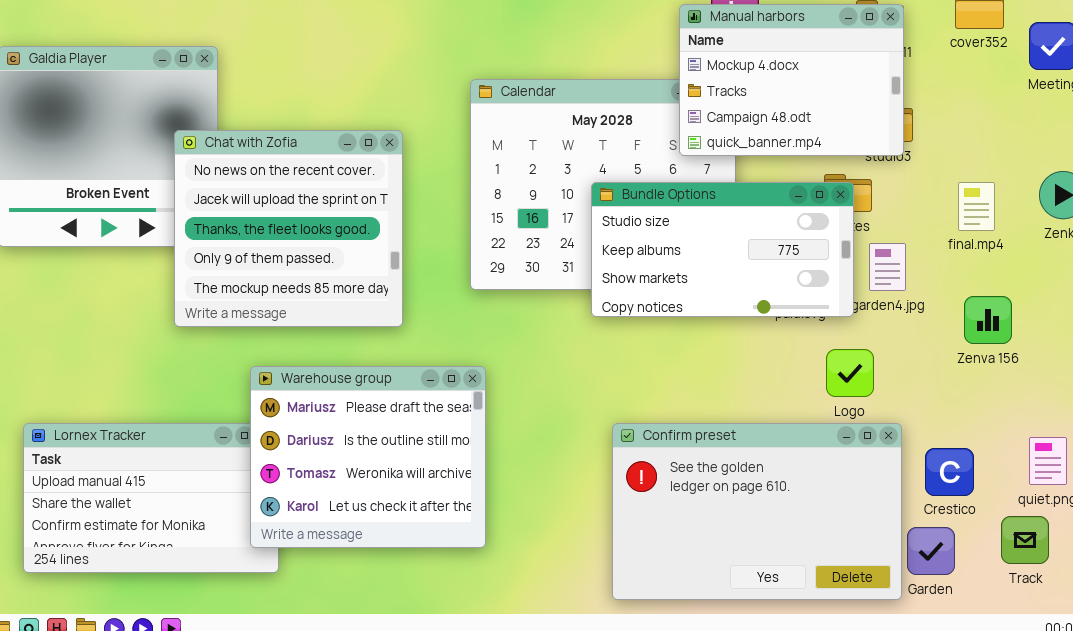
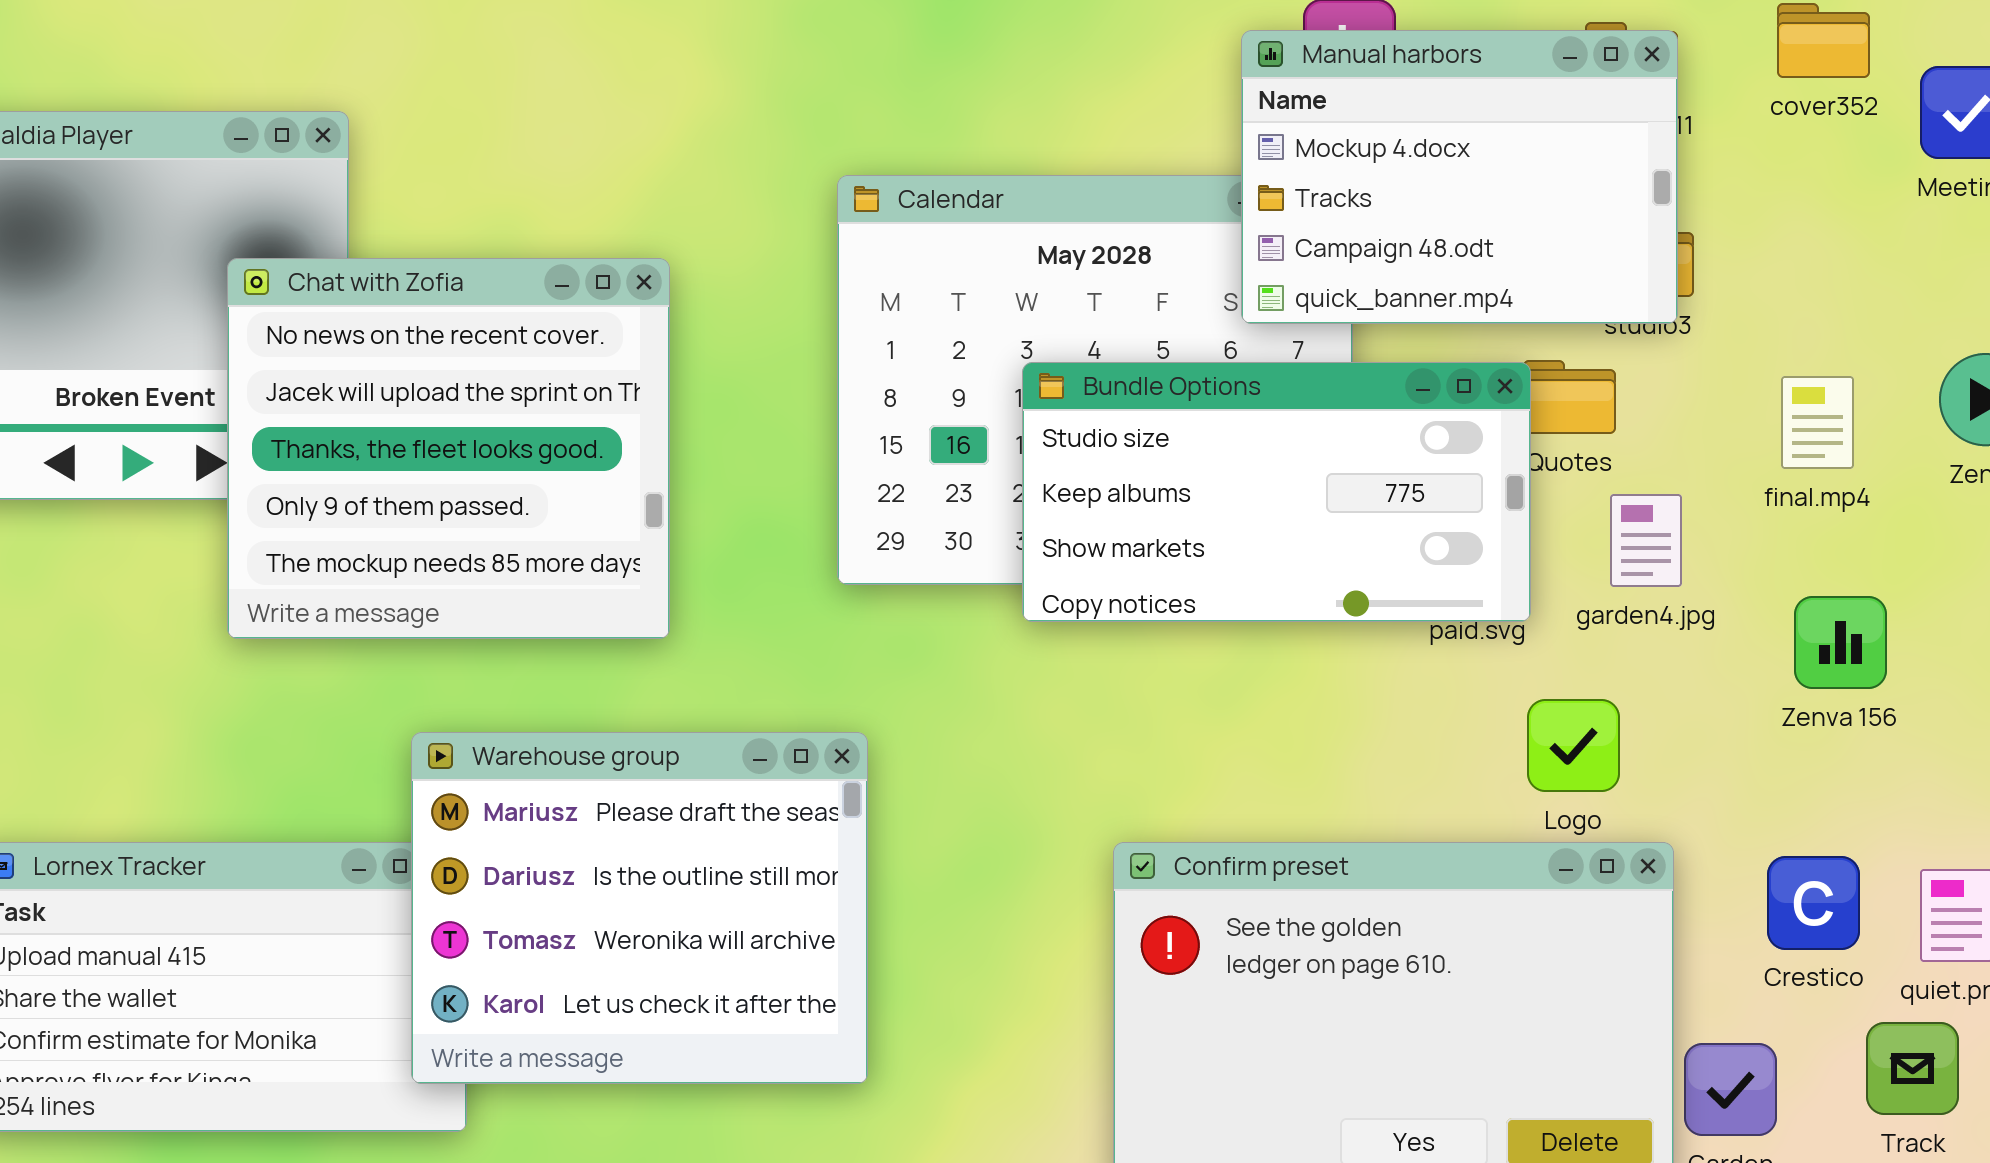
Chat with Zofia: [174,130,403,327] -> [227,258,670,639], moved
Bundle Options: [591,182,854,317] -> [1022,362,1531,622], moved
Crestico: [925,448,974,496] -> [1767,856,1860,950], moved

